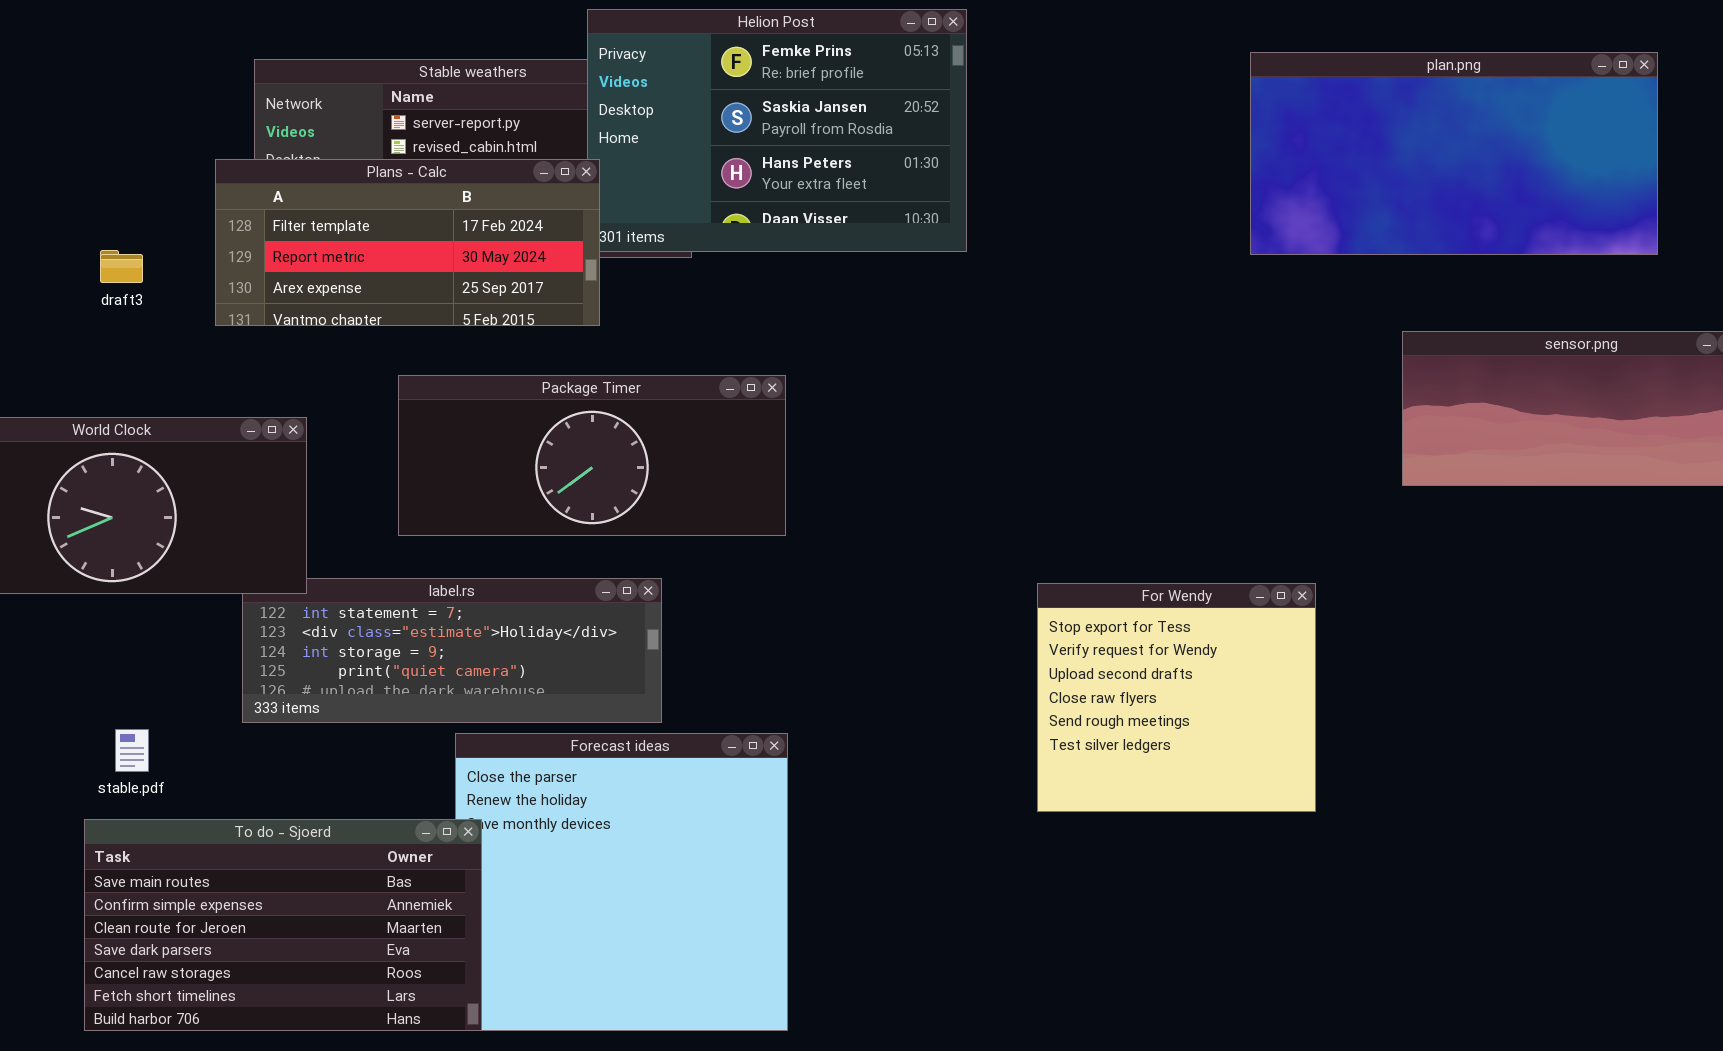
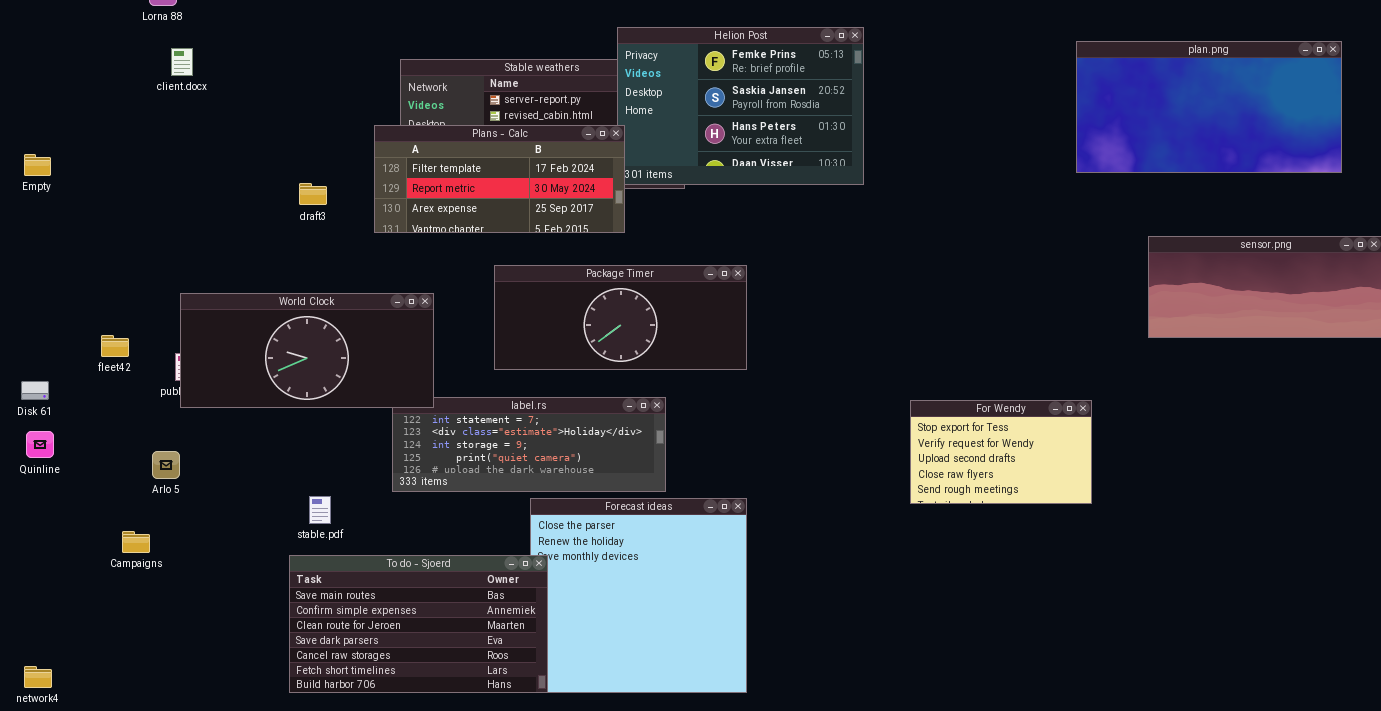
plan.png: [1250,52,1658,255] -> [1076,41,1342,173], moved
For Wendy: [1037,583,1316,812] -> [910,400,1092,504], resized

